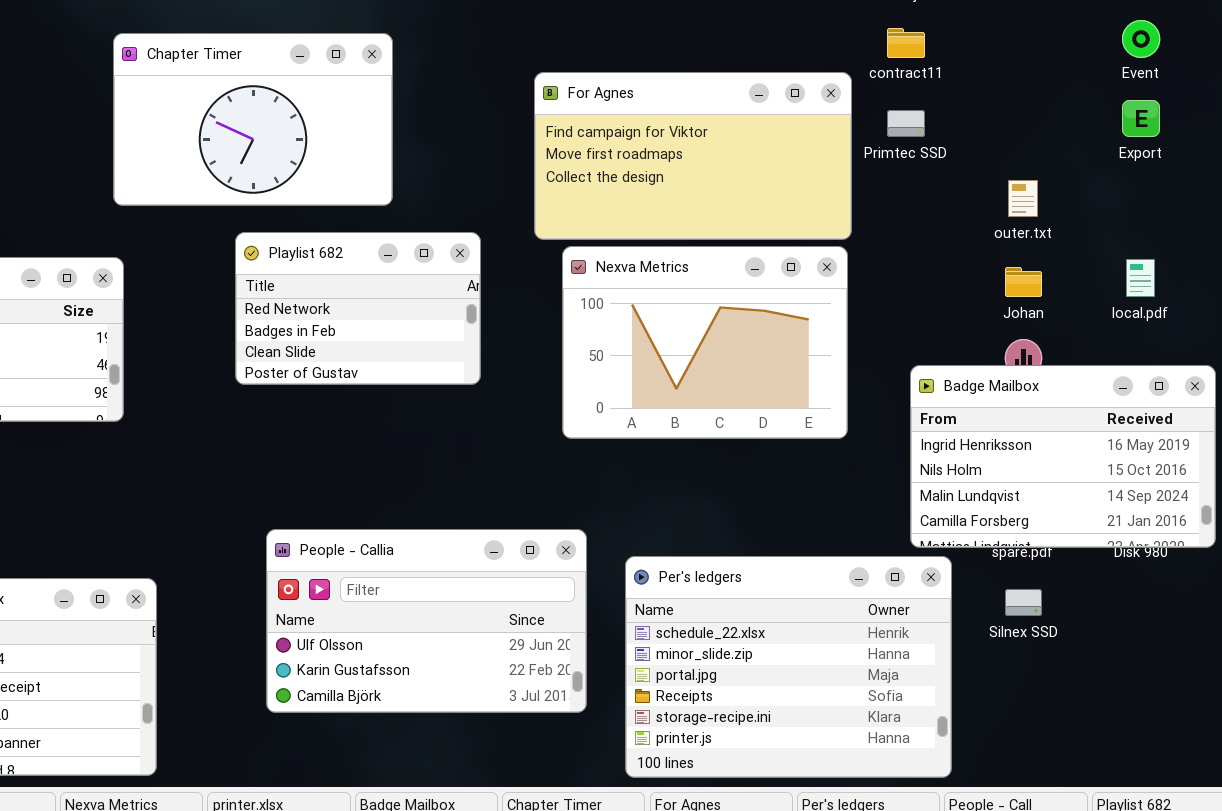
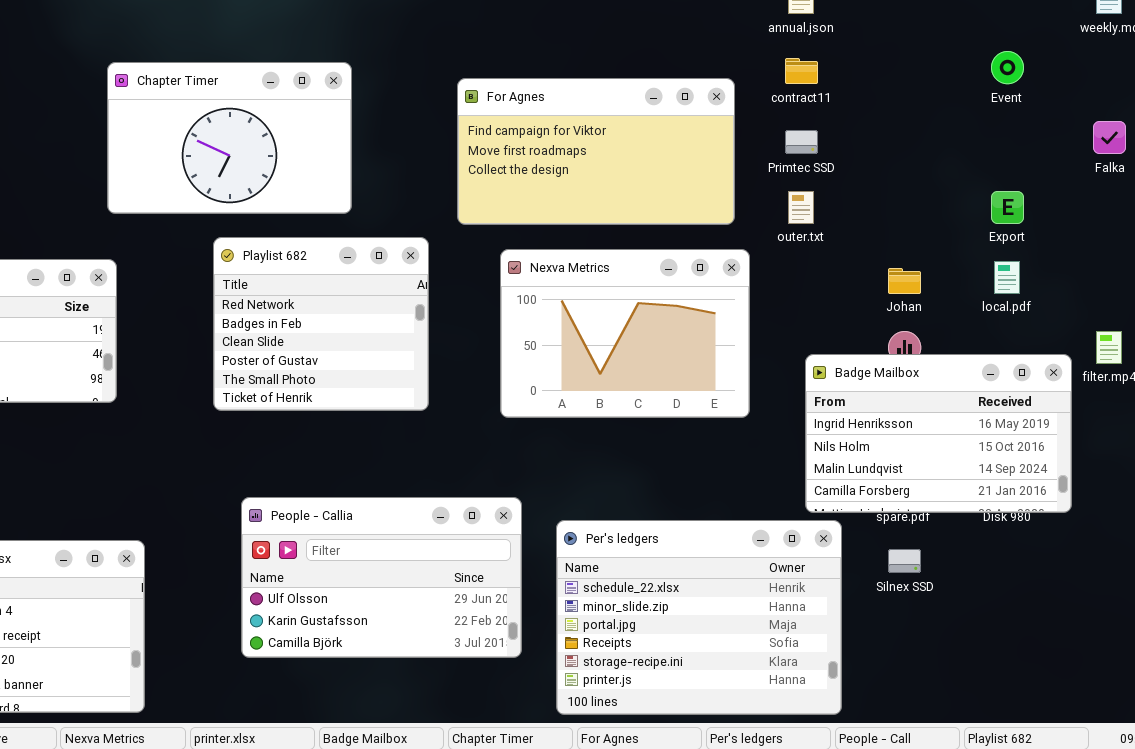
For Agnes: [534,72,852,240] -> [457,78,735,225], moved
Export: [1122,100,1160,137] -> [991,191,1024,224], moved
outer.txt: [1008,180,1038,217] -> [788,191,814,224], moved
Playlist 682: [235,232,481,385] -> [213,237,429,411], resized

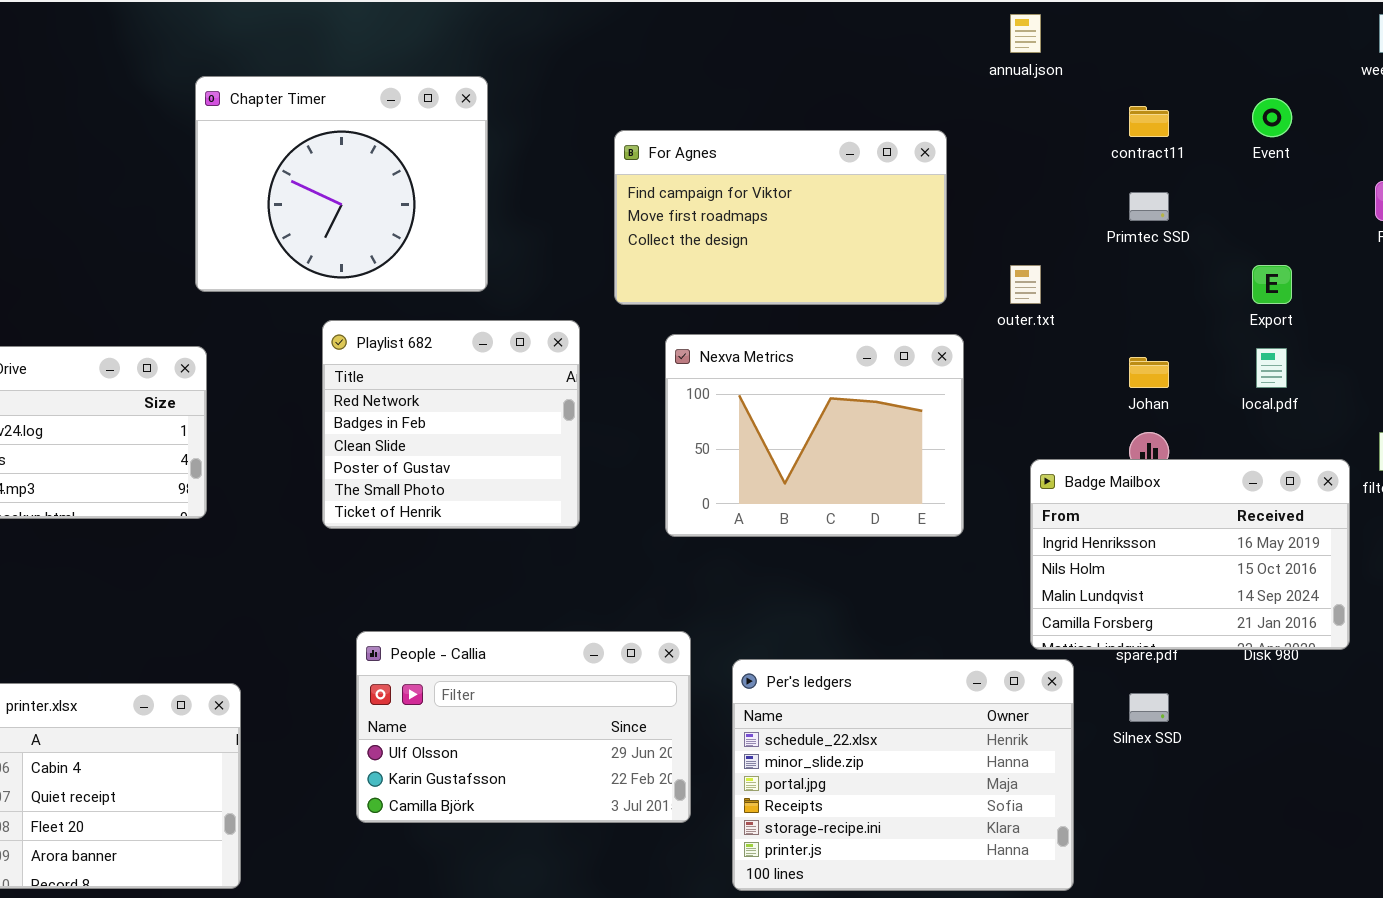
contract11: [785,58,818,84] -> [1129,106,1169,137], moved
Chapter Timer: [107,62,352,214] -> [195,76,488,292], resized
Primtec SSD: [785,130,818,154] -> [1129,192,1169,221], moved

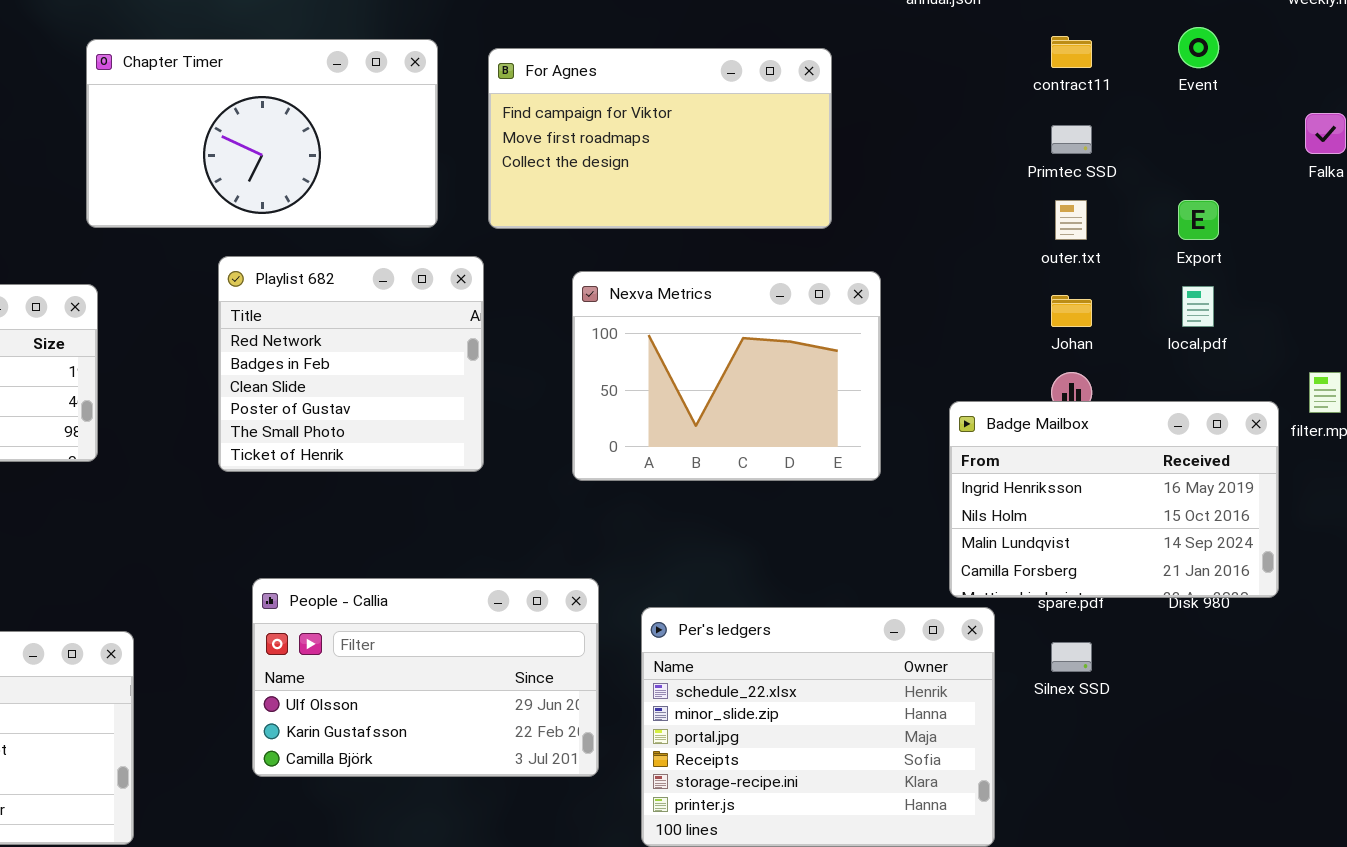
Chapter Timer: [195,76,488,292] -> [86,39,438,228], resized
For Agnes: [614,130,947,305] -> [488,48,832,229], moved
outer.txt: [1010,265,1041,304] -> [1055,200,1087,240], moved

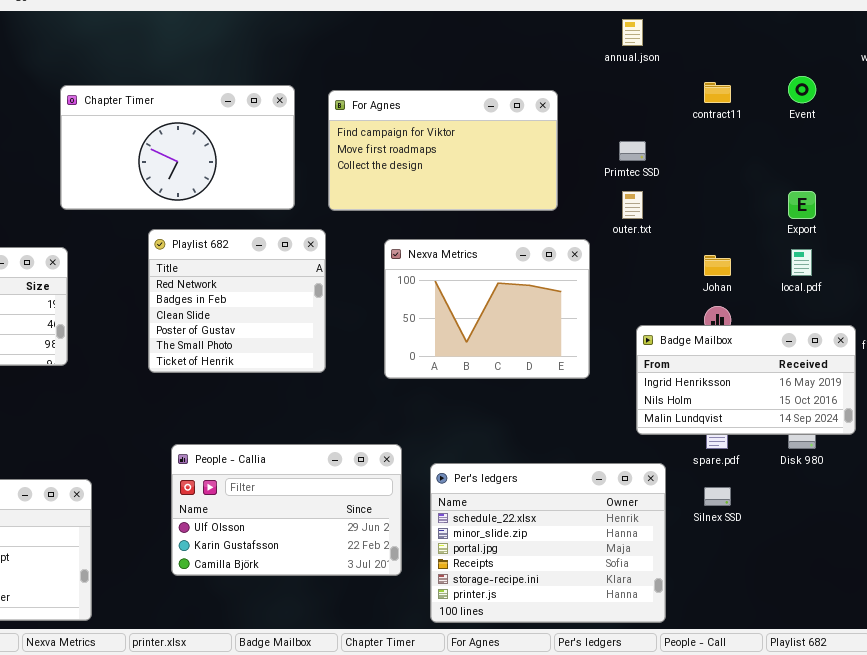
Primtec SSD: [1051,125,1092,154] -> [619,141,646,161], moved
outer.txt: [1055,200,1087,240] -> [622,191,643,219], moved
Badge Mailbox: [949,401,1279,598] -> [636,325,856,435], resized

